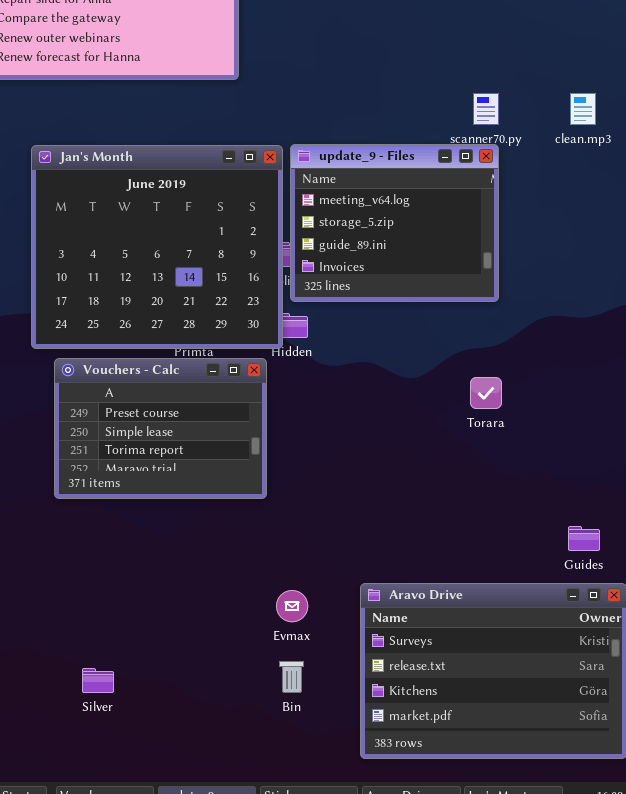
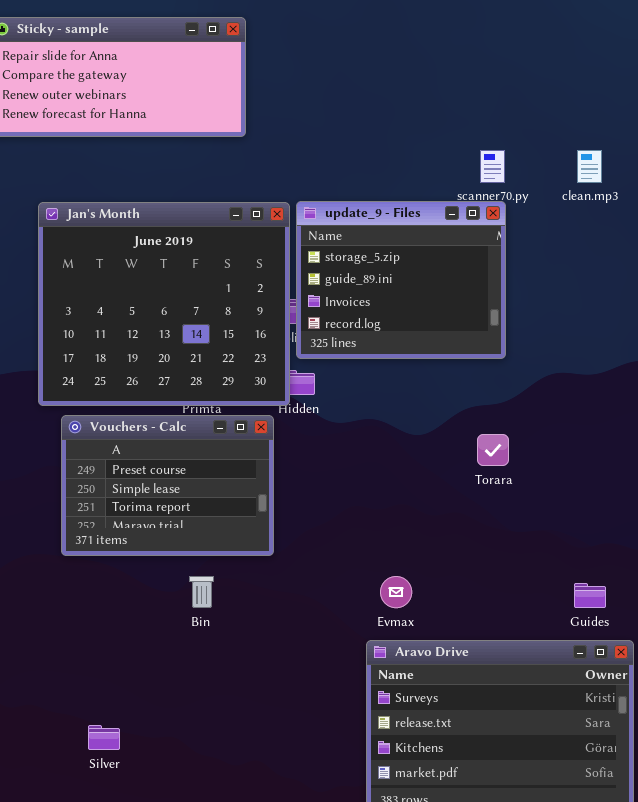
update_9 - Files: [290,144,499,302] -> [296,201,506,359], scrolled down 1 row
Evmax: [276,590,308,622] -> [380,576,412,608], moved
Bin: [279,661,304,693] -> [189,576,214,608], moved

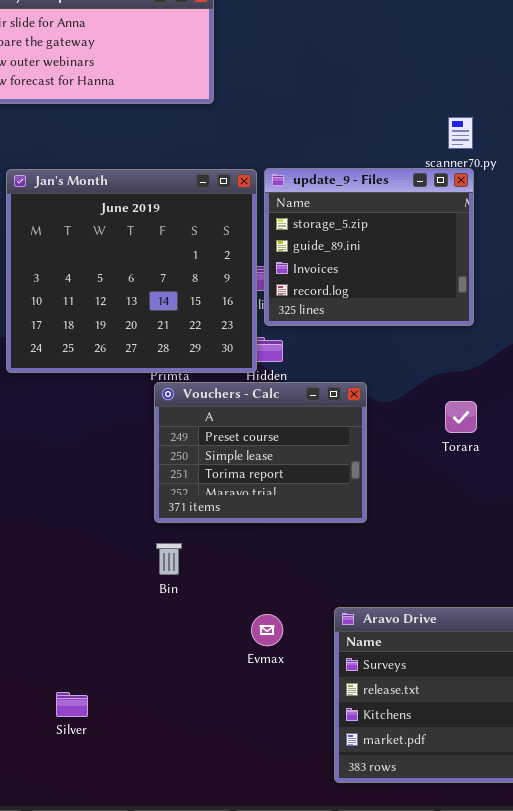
Vouchers - Calc: [61,415,274,556] -> [154,382,367,523], moved
Evmax: [380,576,412,608] -> [251,614,283,646], moved

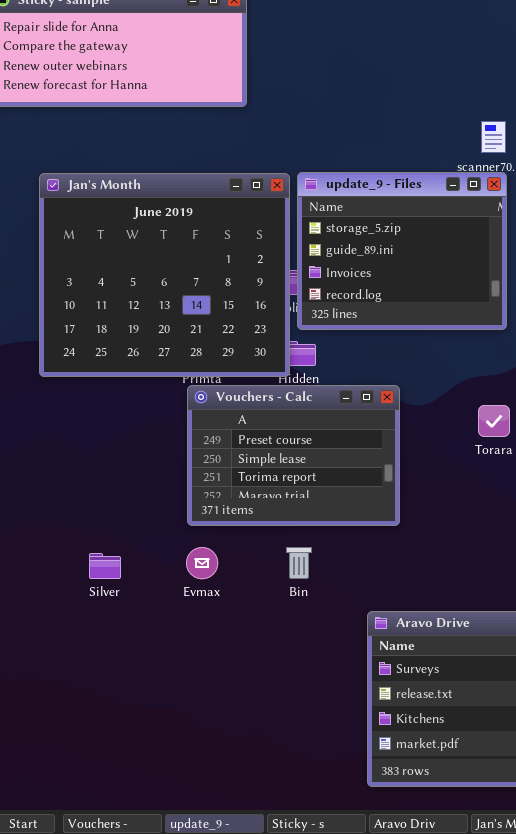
Bin: [156,543,182,575] -> [286,547,312,579], moved
Evmax: [251,614,283,646] -> [186,547,218,579], moved
Silver: [56,692,88,717] -> [89,553,121,579], moved

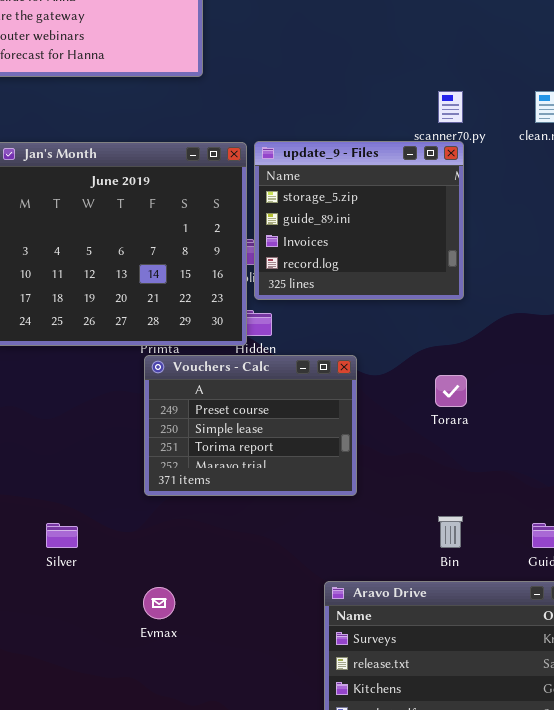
Evmax: [186,547,218,579] -> [143,587,175,619], moved
Bin: [286,547,312,579] -> [438,516,463,548], moved

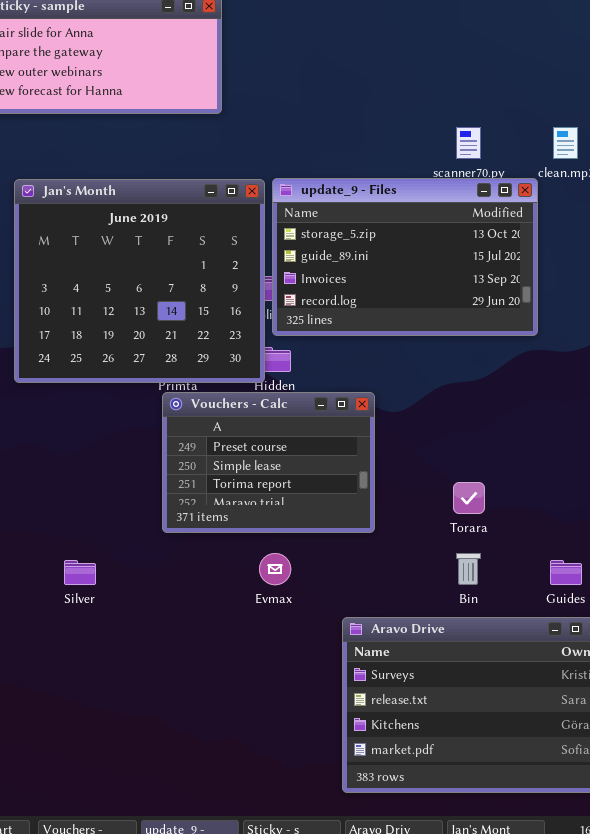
update_9 - Files: [254,141,464,300] -> [272,178,538,336], resized
Torara: [435,375,467,407] -> [453,482,485,514], moved
Evmax: [143,587,175,619] -> [259,553,291,585], moved

